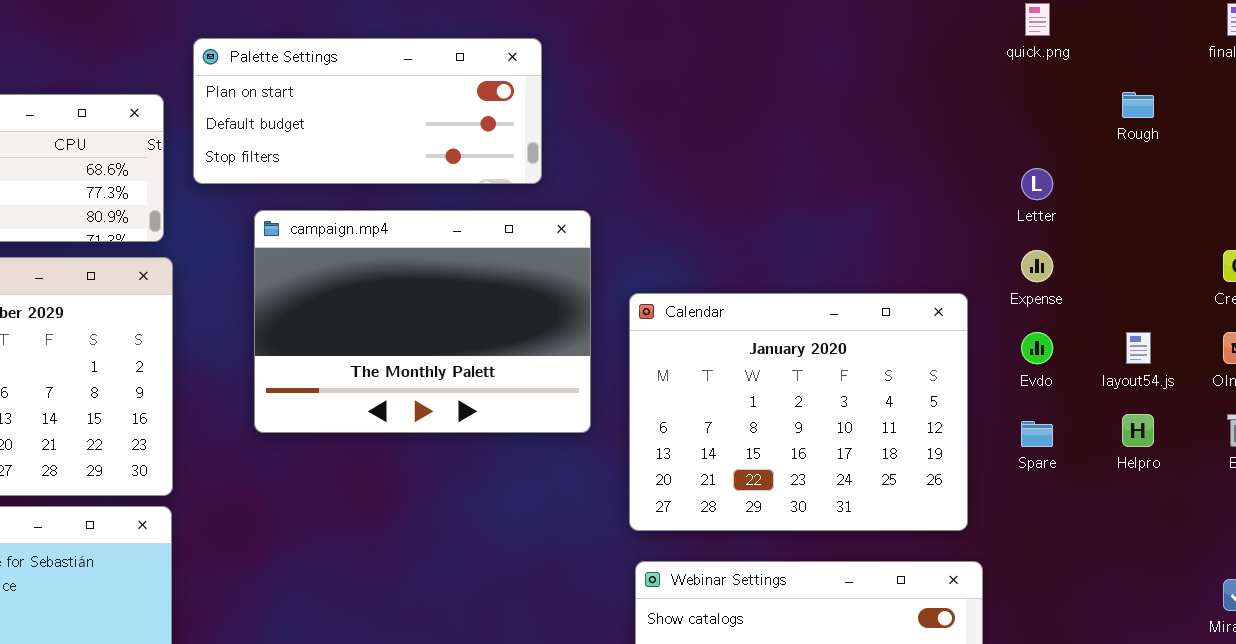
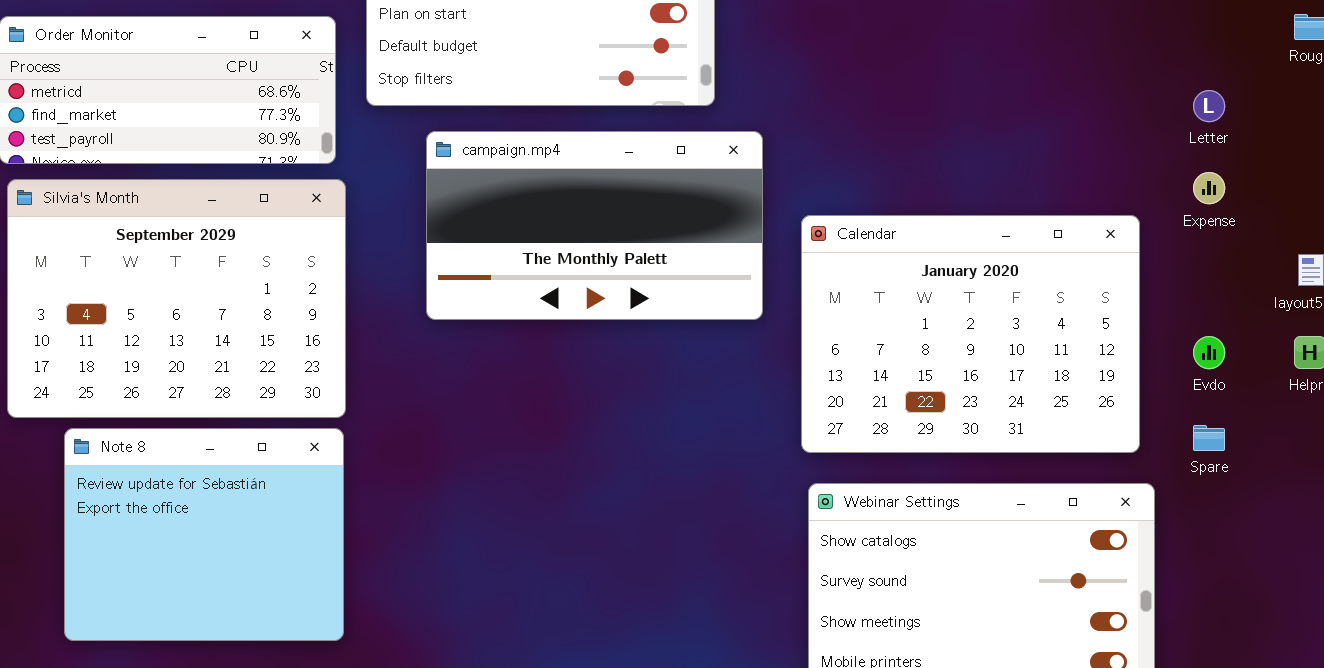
campaign.mp4: [254,210,591,433] -> [426,131,763,320], resized
Evdo: [1021,332,1053,364] -> [1193,336,1225,369], moved
Spare: [1021,421,1053,447] -> [1193,425,1225,451], moved

